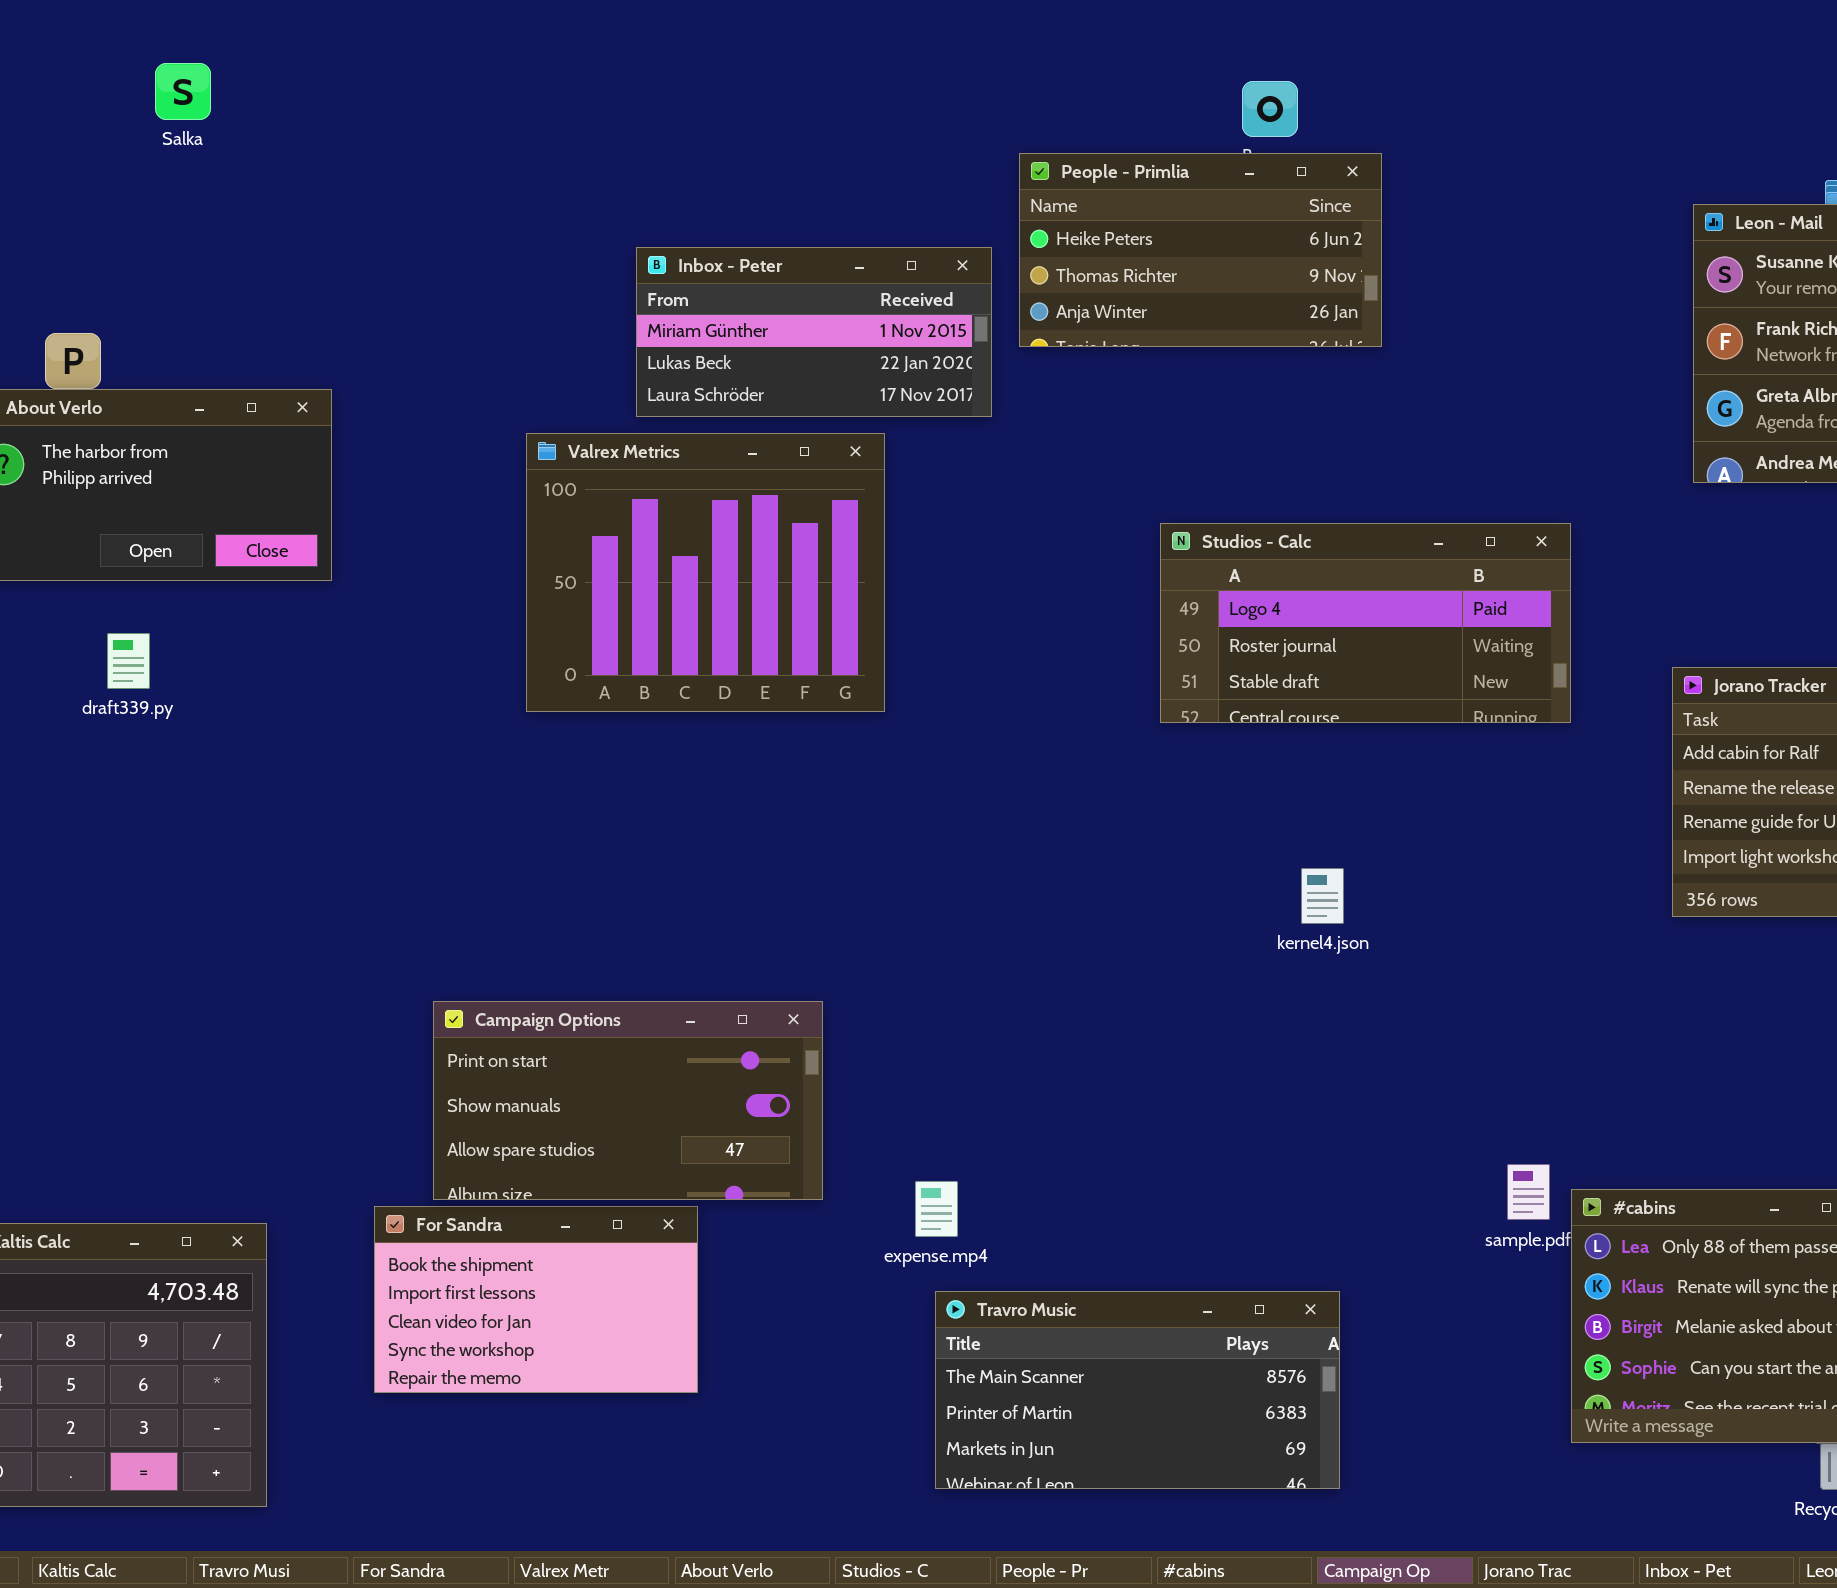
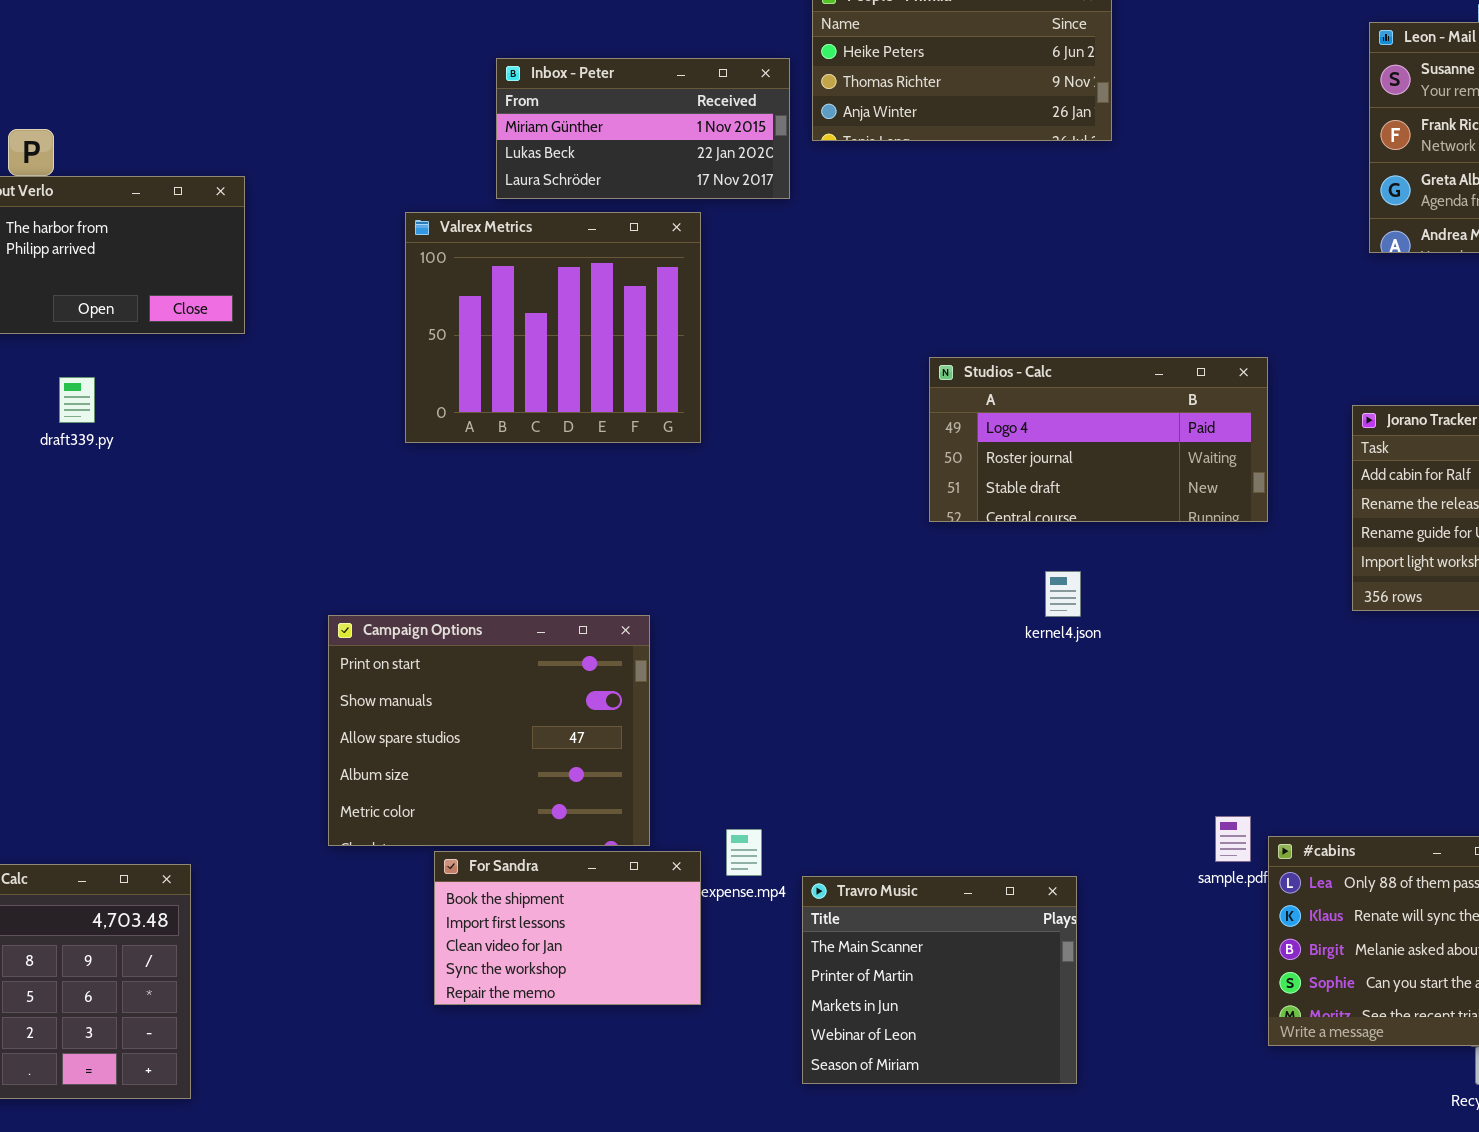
Studios - Calc: [1160,523,1571,723] -> [929,357,1268,522], moved
Campaign Options: [433,1001,823,1200] -> [328,615,650,846], resized
For Sandra: [374,1206,698,1393] -> [434,851,701,1005], moved
Travro Music: [935,1291,1340,1489] -> [802,876,1077,1084], resized

